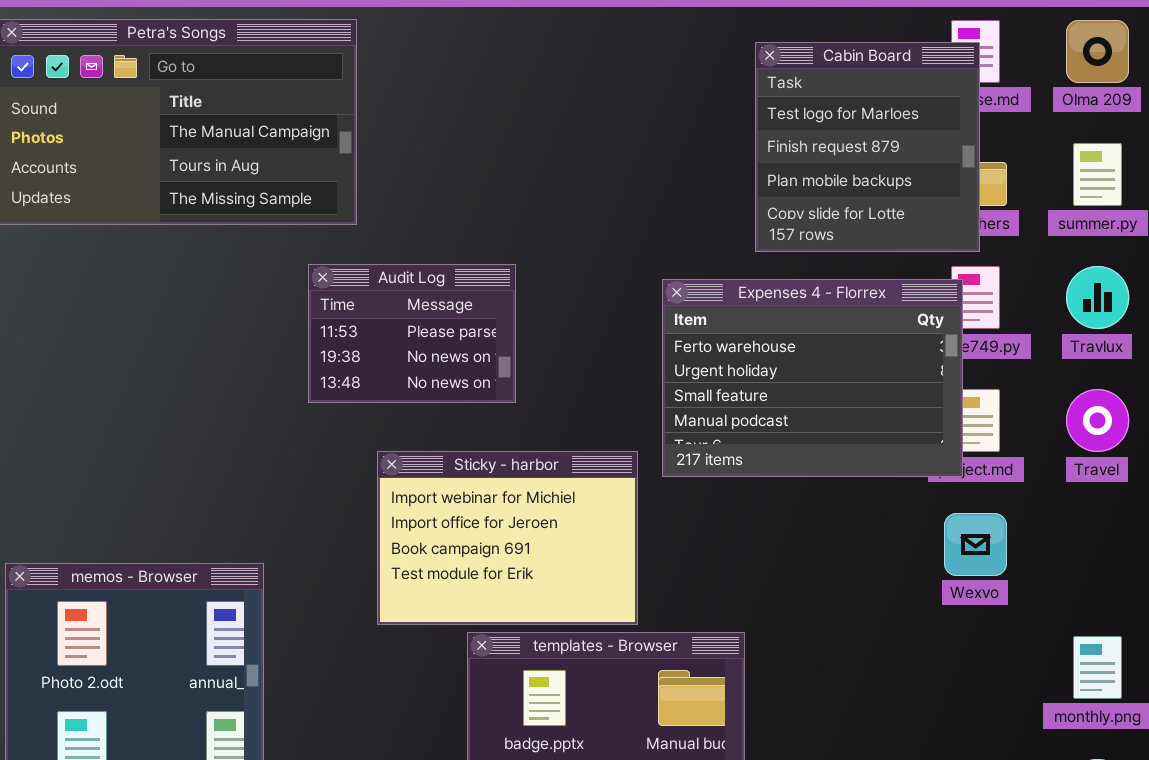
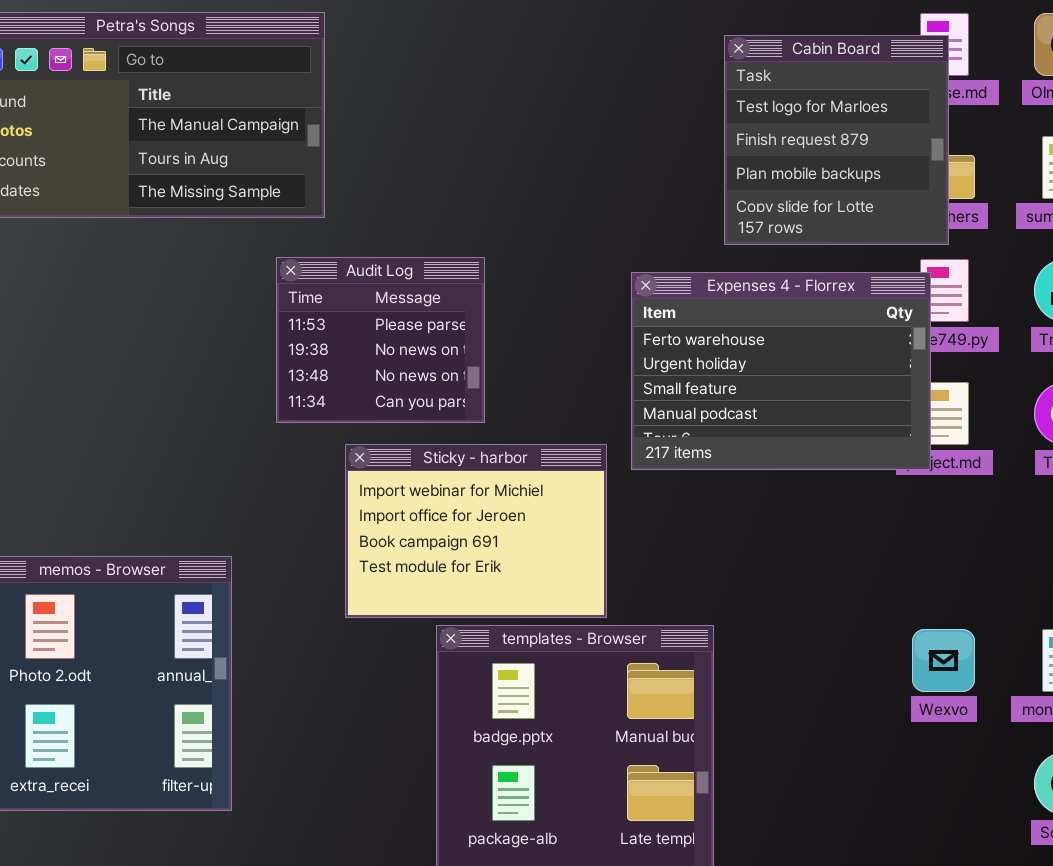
Audit Log: [308,264,516,403] -> [276,257,485,423], resized
Wexvo: [944,513,1007,576] -> [912,629,975,692], moved

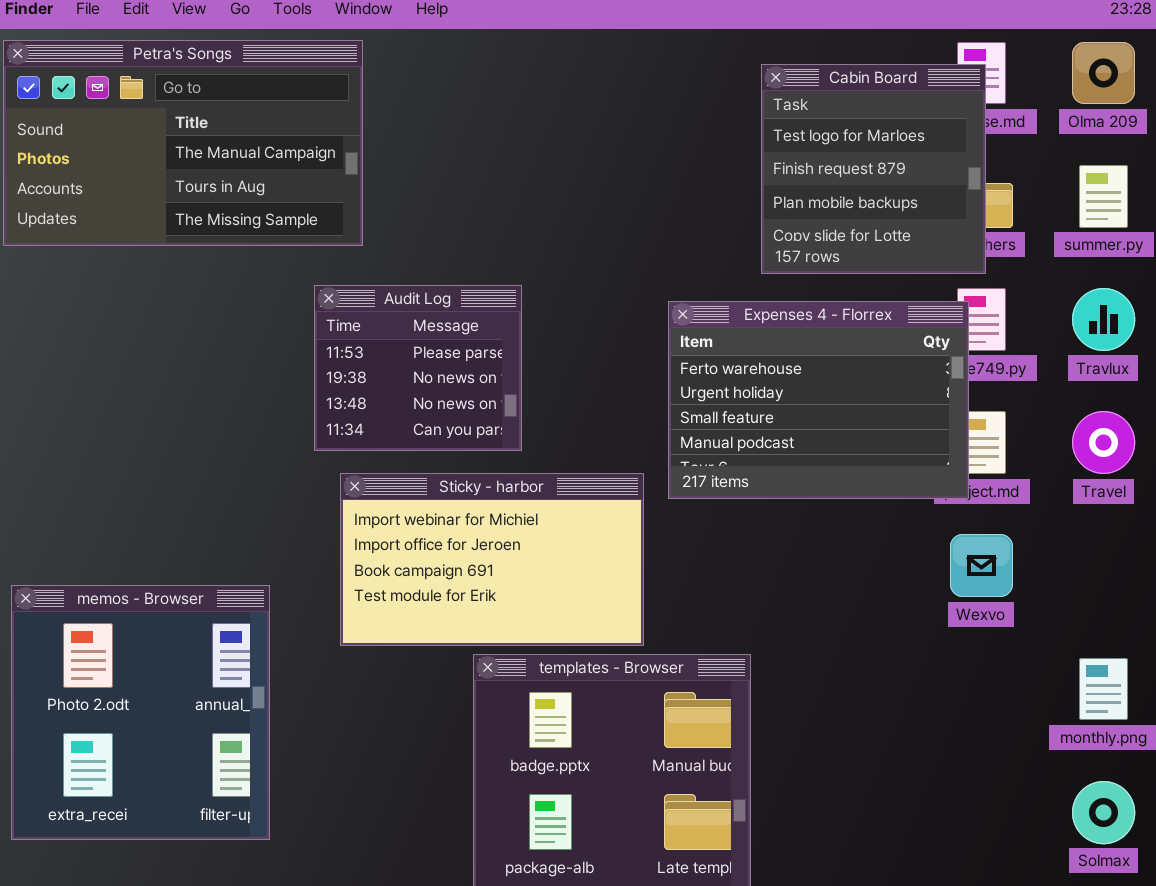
Sticky - harbor: [345,444,607,618] -> [340,473,644,646], resized
Wexvo: [912,629,975,692] -> [950,534,1013,597], moved

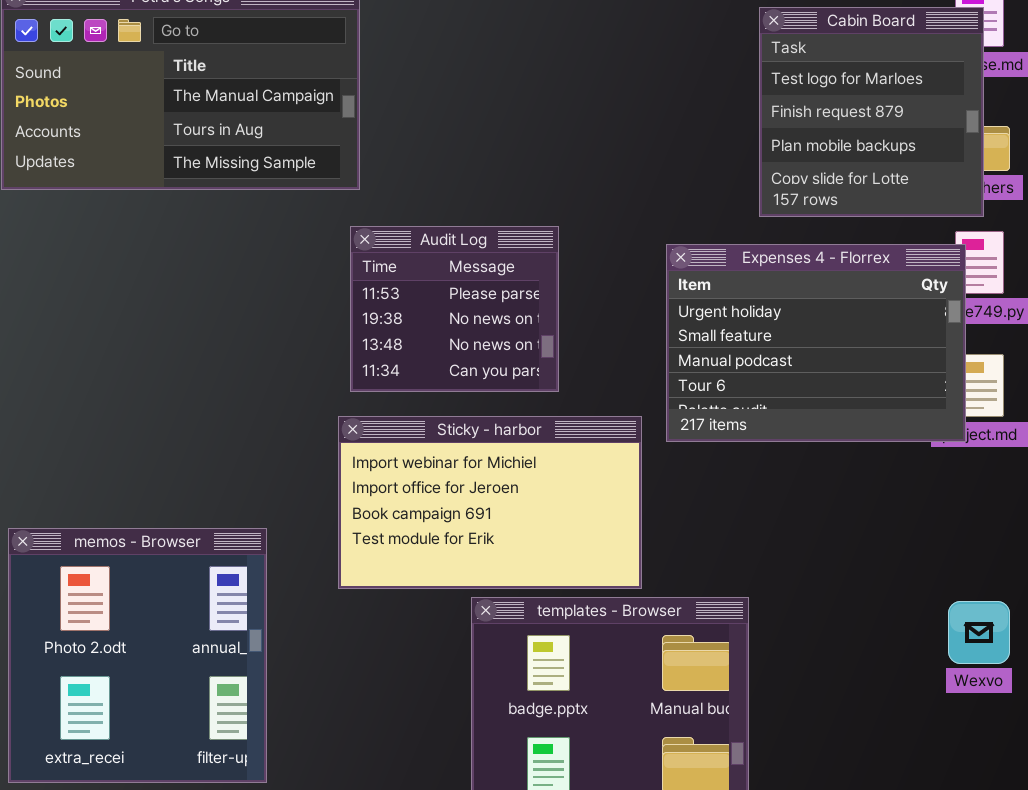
Audit Log: [314,285,522,451] -> [350,226,559,392], moved
Expenses 4 - Florrex: [668,301,969,499] -> [666,244,966,442], scrolled down 1 row
Wexvo: [950,534,1013,597] -> [948,601,1010,664], moved

